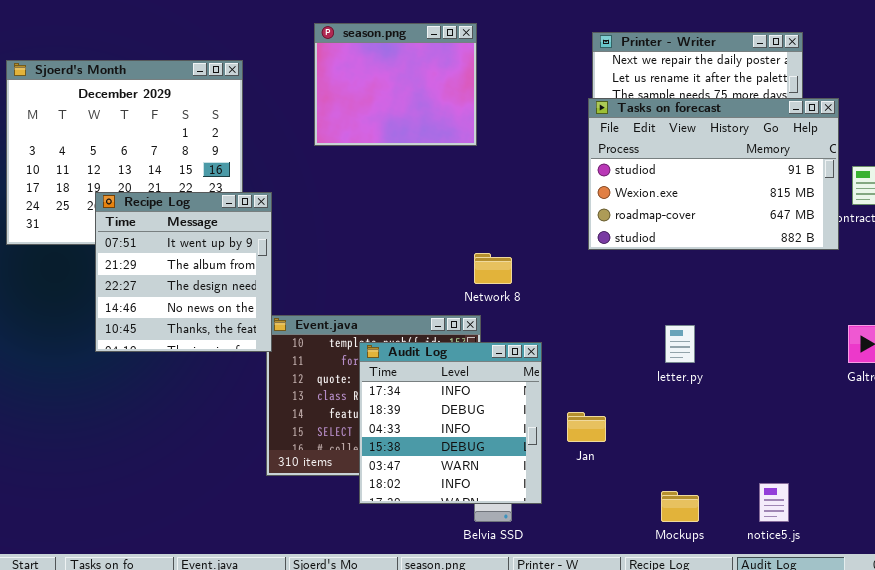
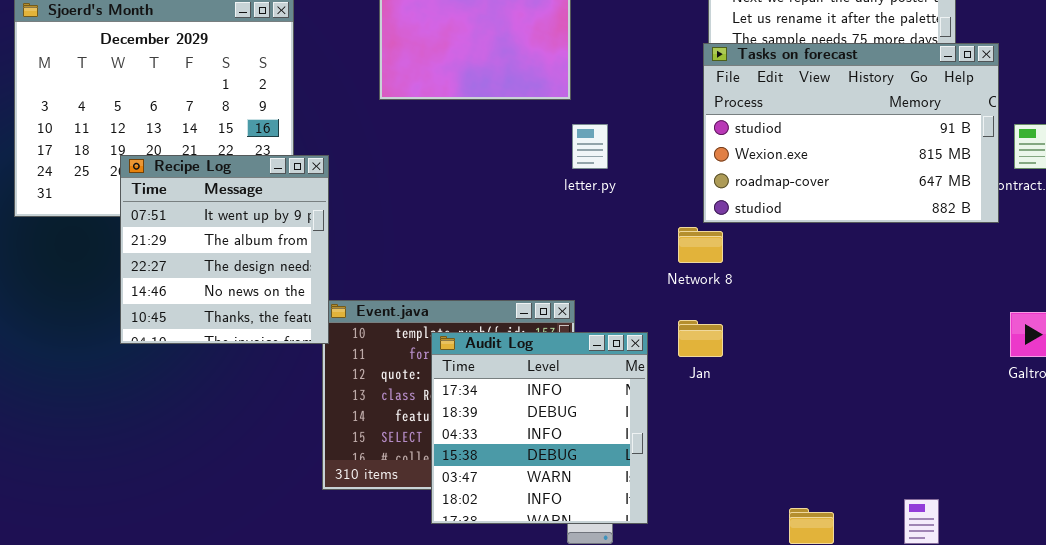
Network 8: [474,253,512,284] -> [678,227,723,263], moved
letter.py: [665,325,695,363] -> [572,124,608,169], moved
Jan: [567,412,606,442] -> [678,320,723,357], moved

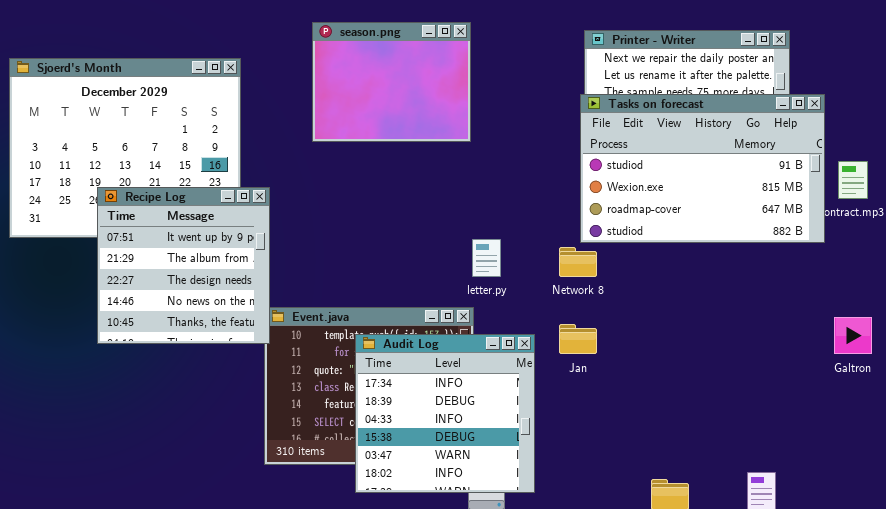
letter.py: [572,124,608,169] -> [472,239,501,277], moved

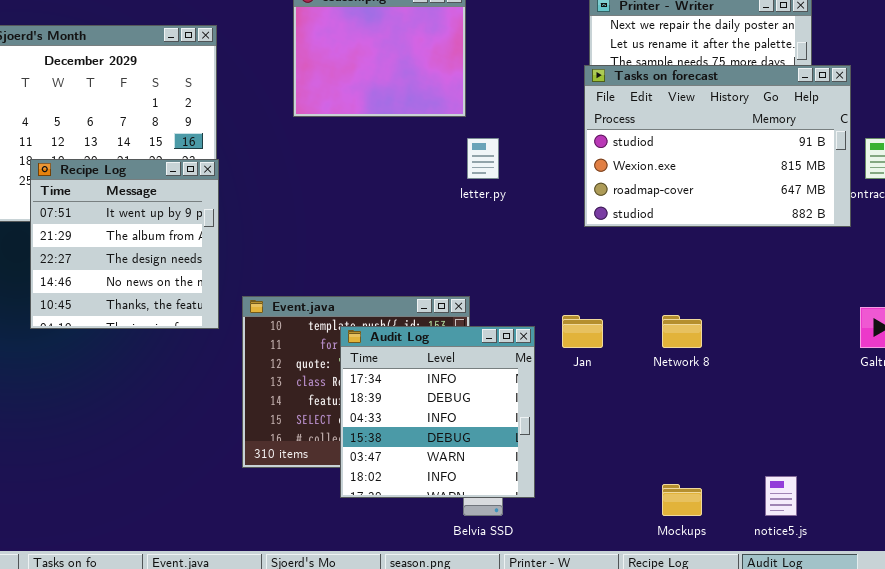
Recipe Log: [97,187,270,344] -> [30,159,219,329], moved
letter.py: [472,239,501,277] -> [467,138,499,179], moved
Network 8: [559,247,597,277] -> [662,315,702,348], moved

